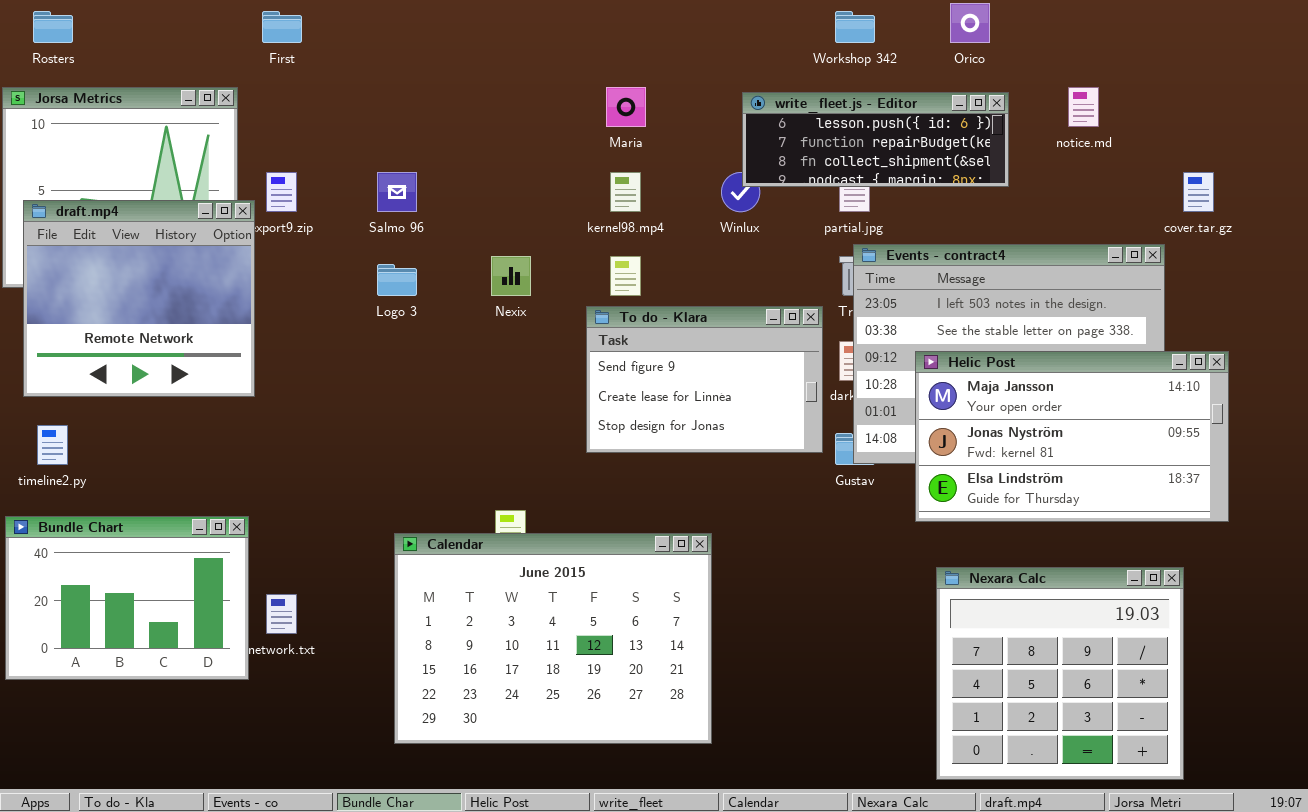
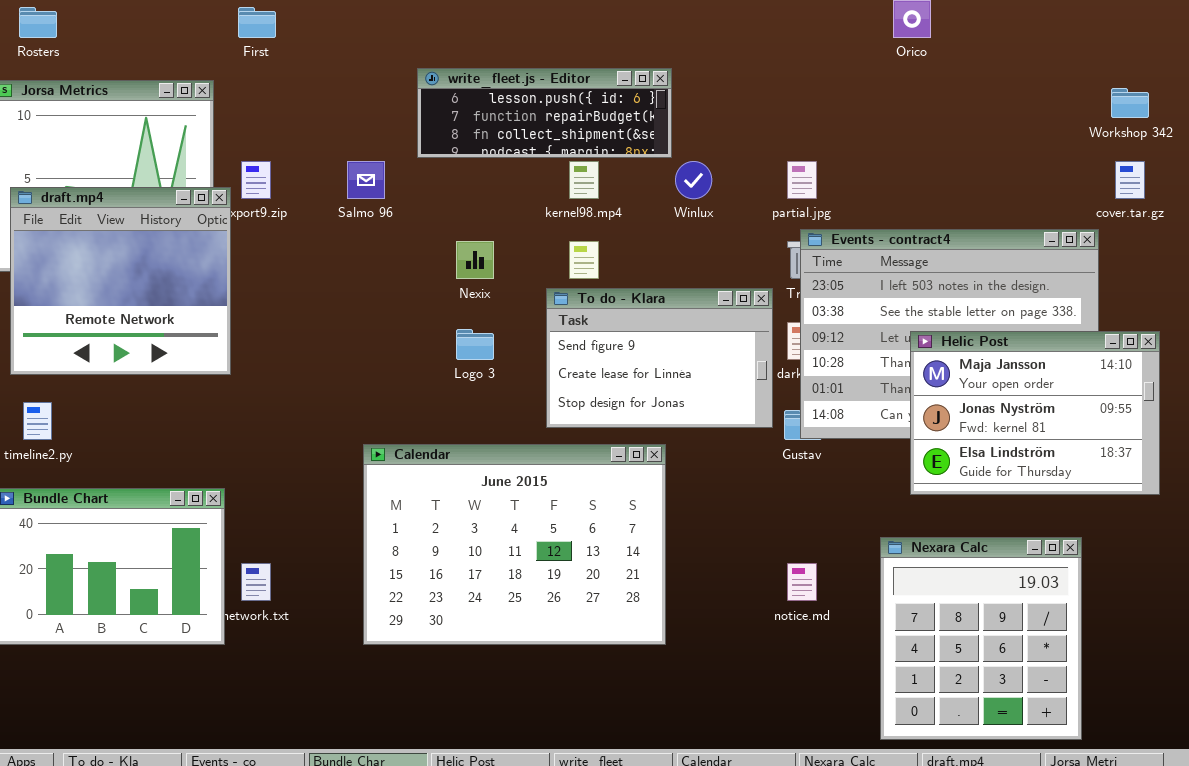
Workshop 342: [835,11,875,43] -> [1111,88,1149,118], moved
notice.md: [1068,87,1099,127] -> [787,563,817,601], moved
write_fleet.js - Editor: [742,92,1009,187] -> [417,68,672,158], moved
Logo 3: [377,264,417,296] -> [456,329,494,360], moved
Helic Post: [915,351,1229,522] -> [910,331,1160,495], resized
Calendar: [394,533,712,744] -> [363,444,666,645], moved
Nexara Calc: [936,567,1184,780] -> [880,537,1082,740], resized

